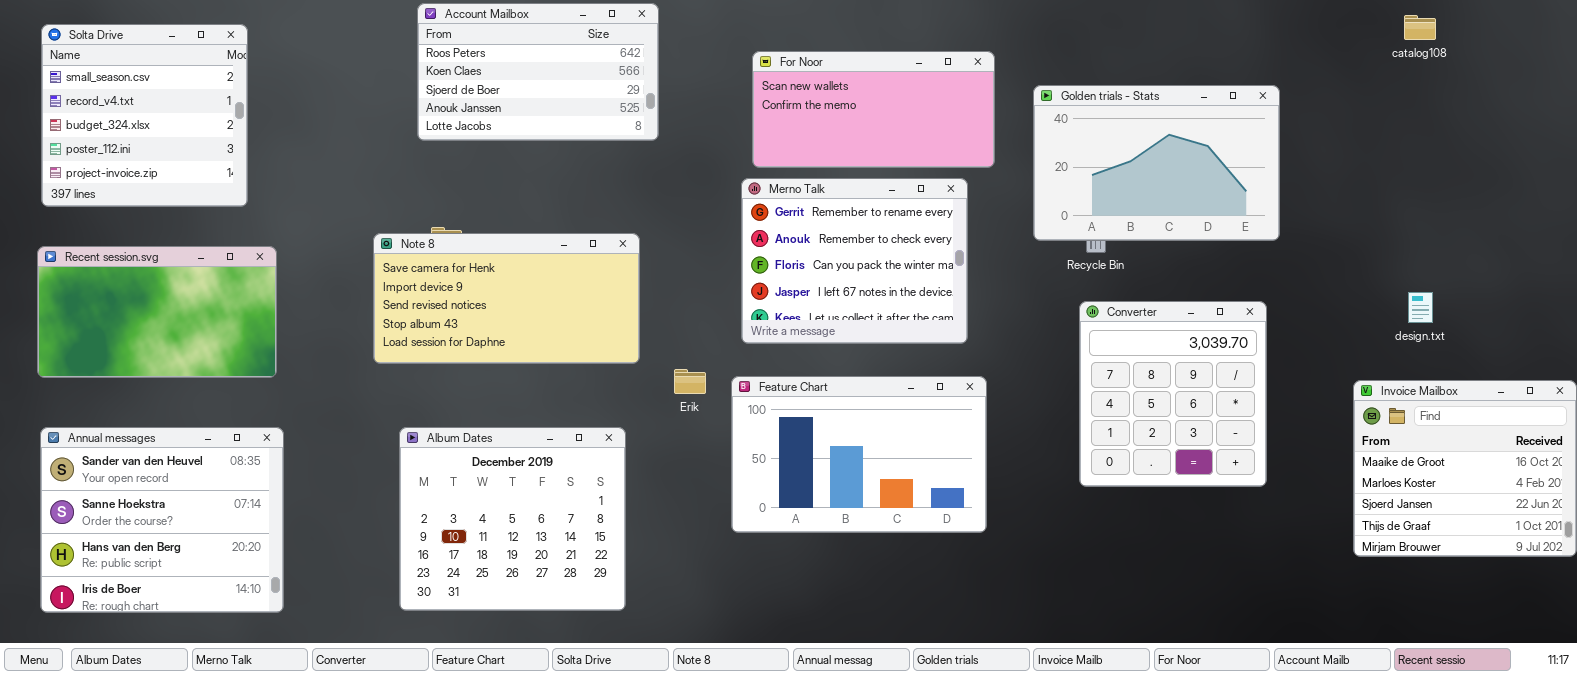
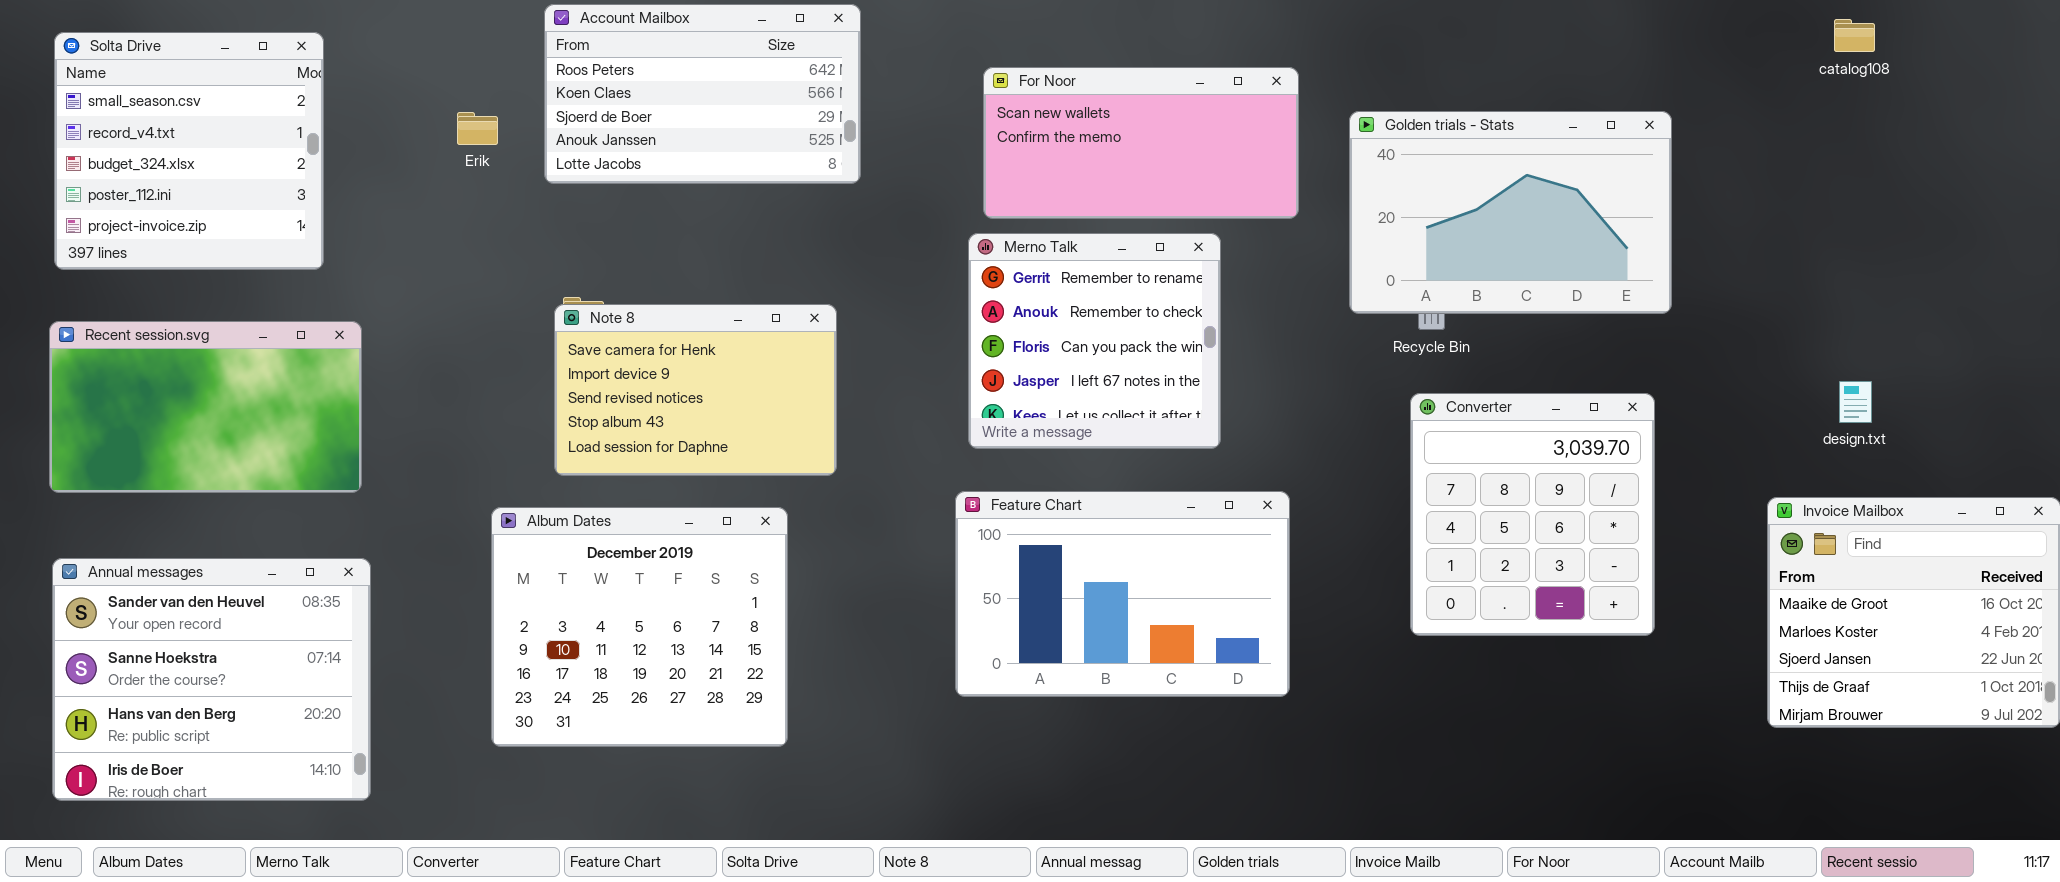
Merno Talk: [741,178,968,344] -> [968,233,1221,449], resized
Note 8: [373,233,640,364] -> [554,304,837,476], resized
Erik: [674,369,706,394] -> [457,112,498,145], moved
Album Dates: [399,427,626,611] -> [491,507,788,747], moved

